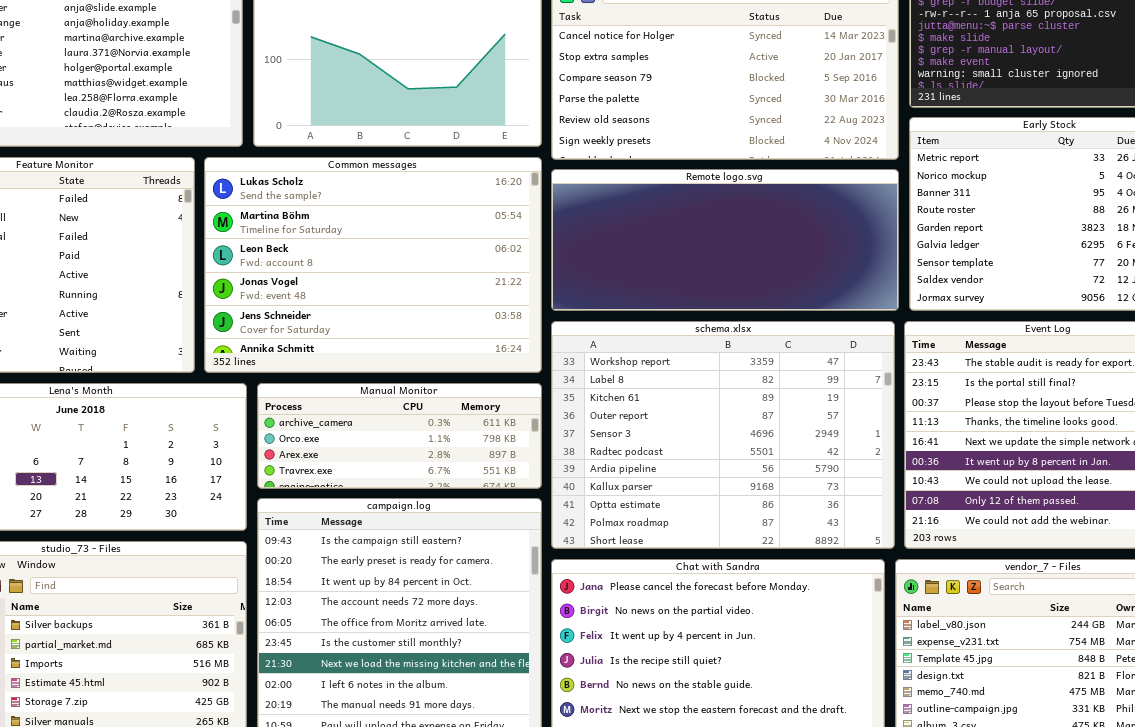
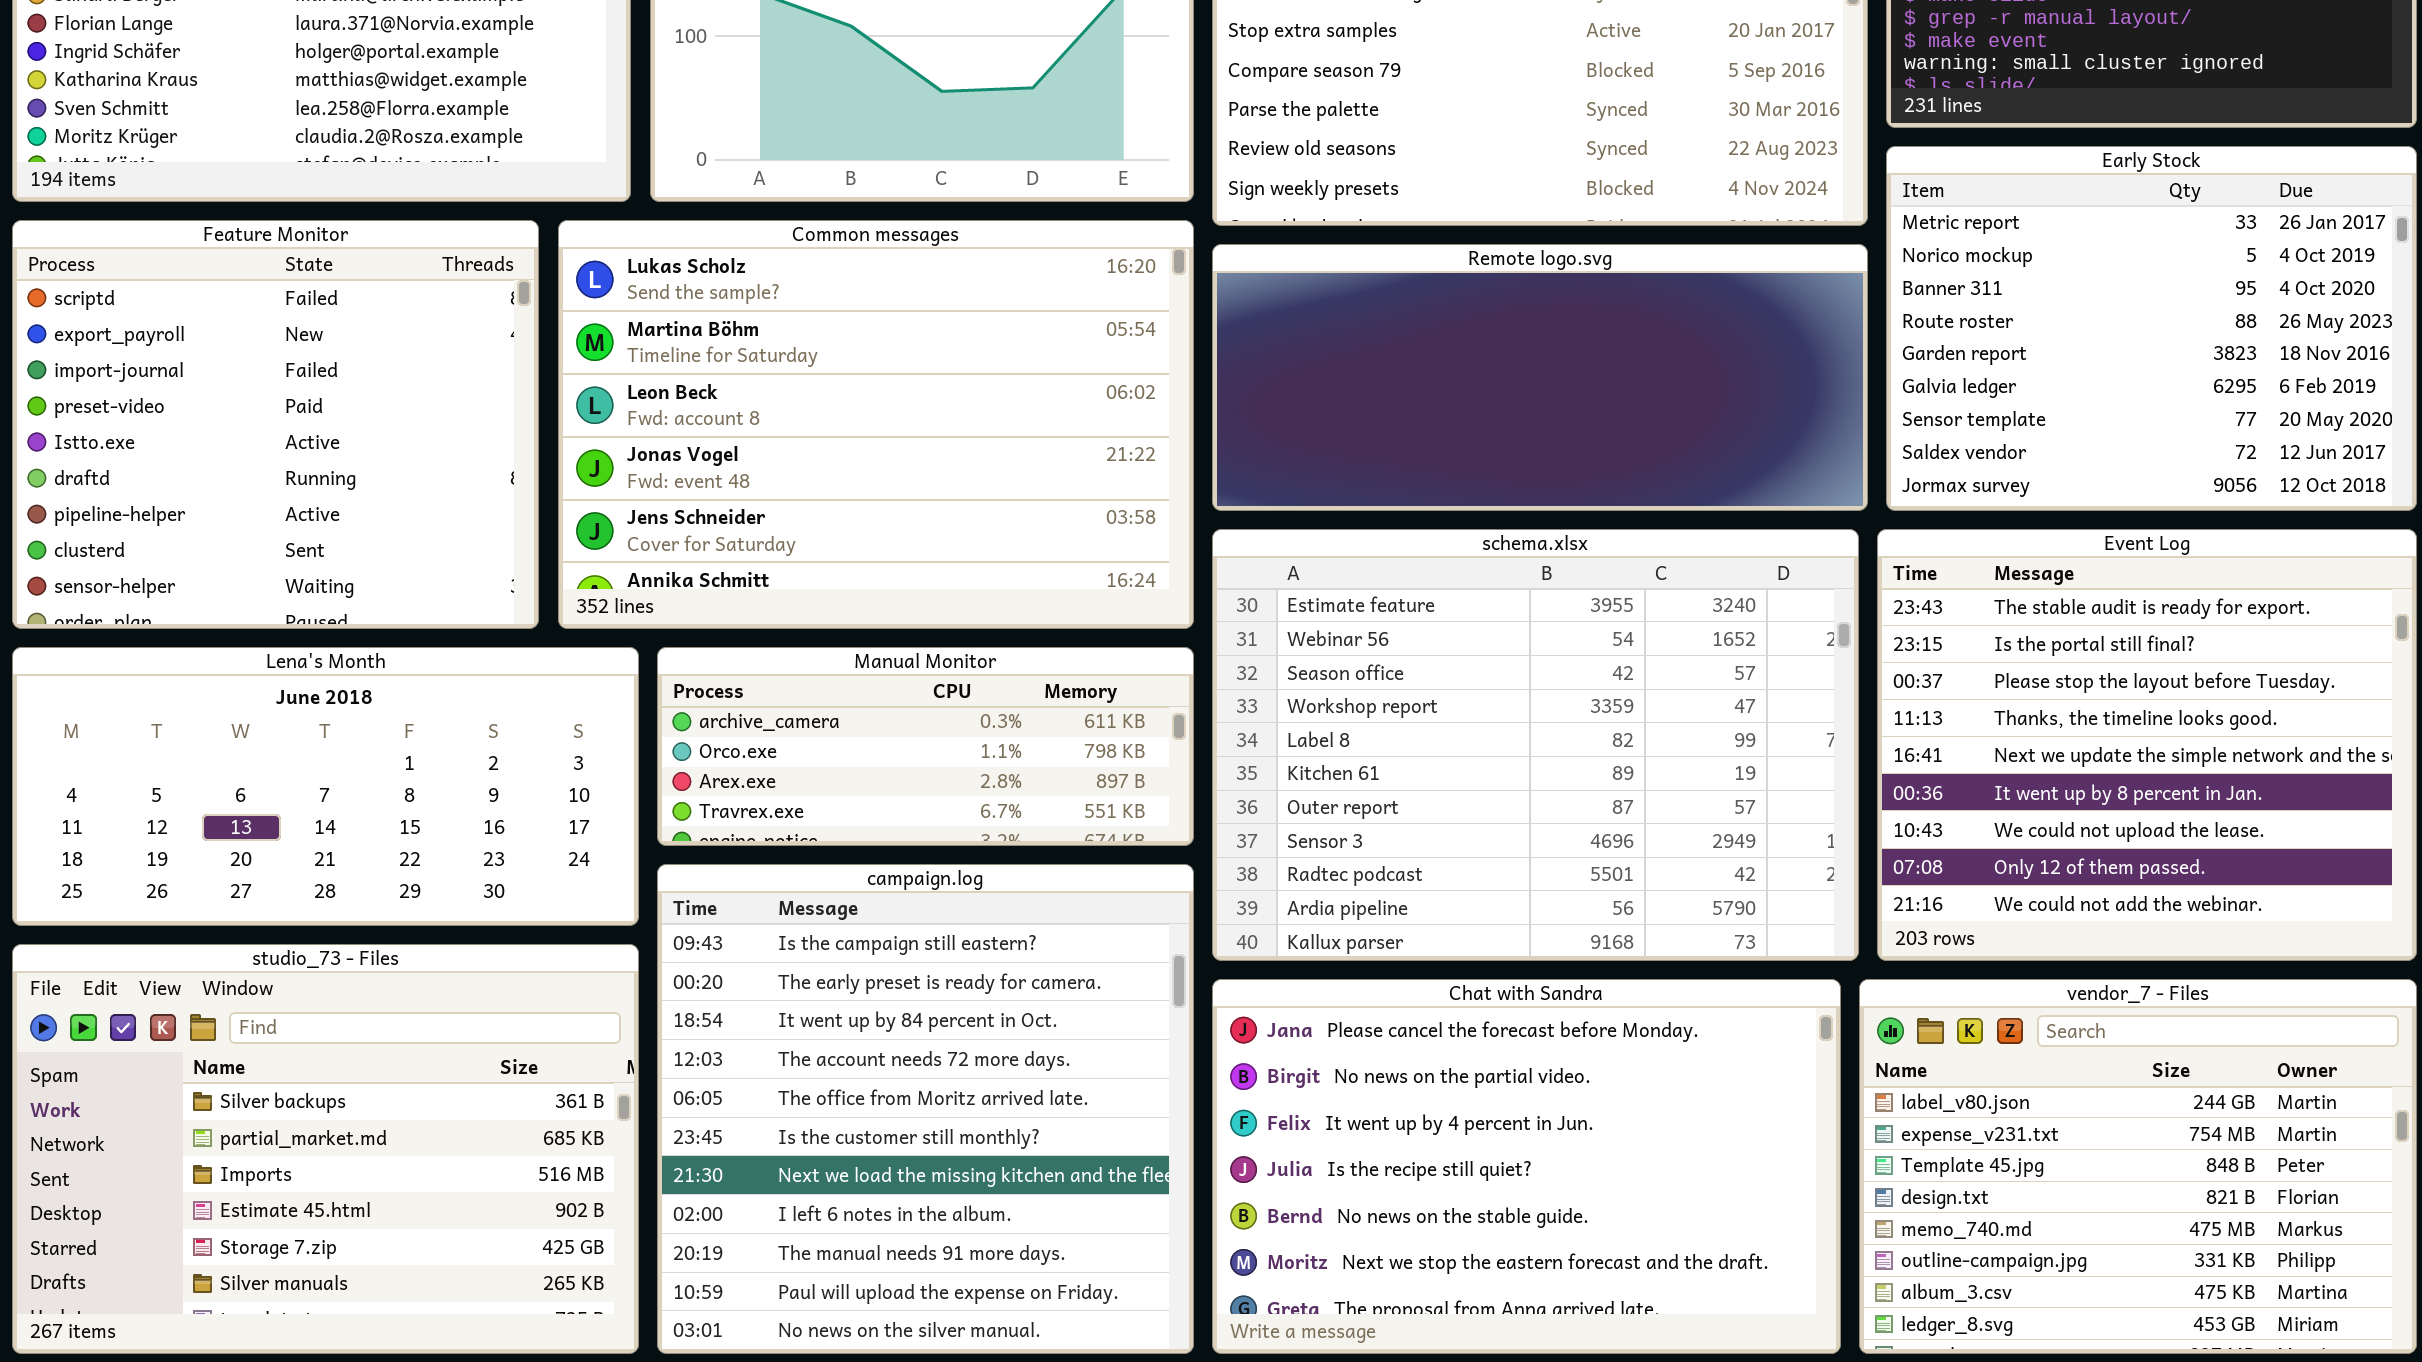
schema.xlsx: [551,321,895,549] -> [1212,529,1859,961], scrolled up 3 rows

